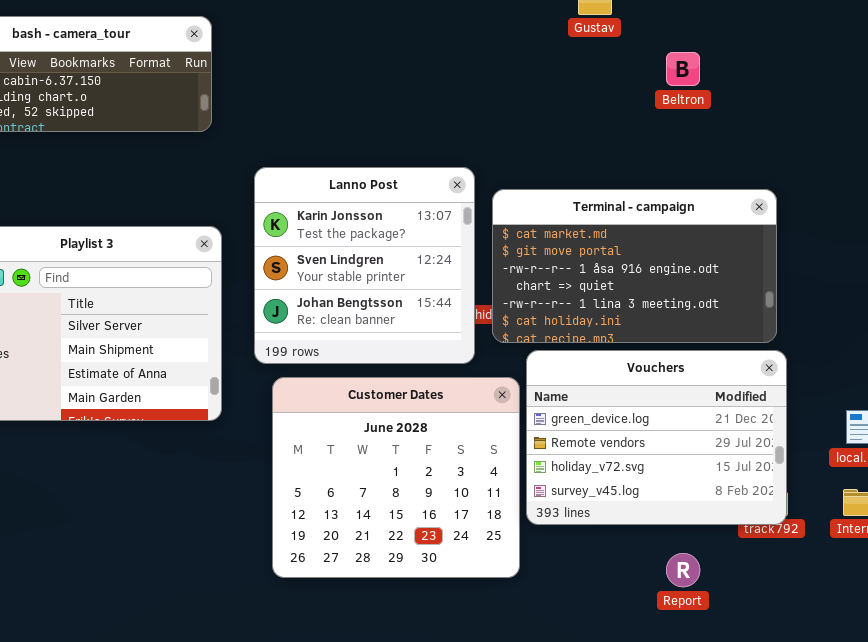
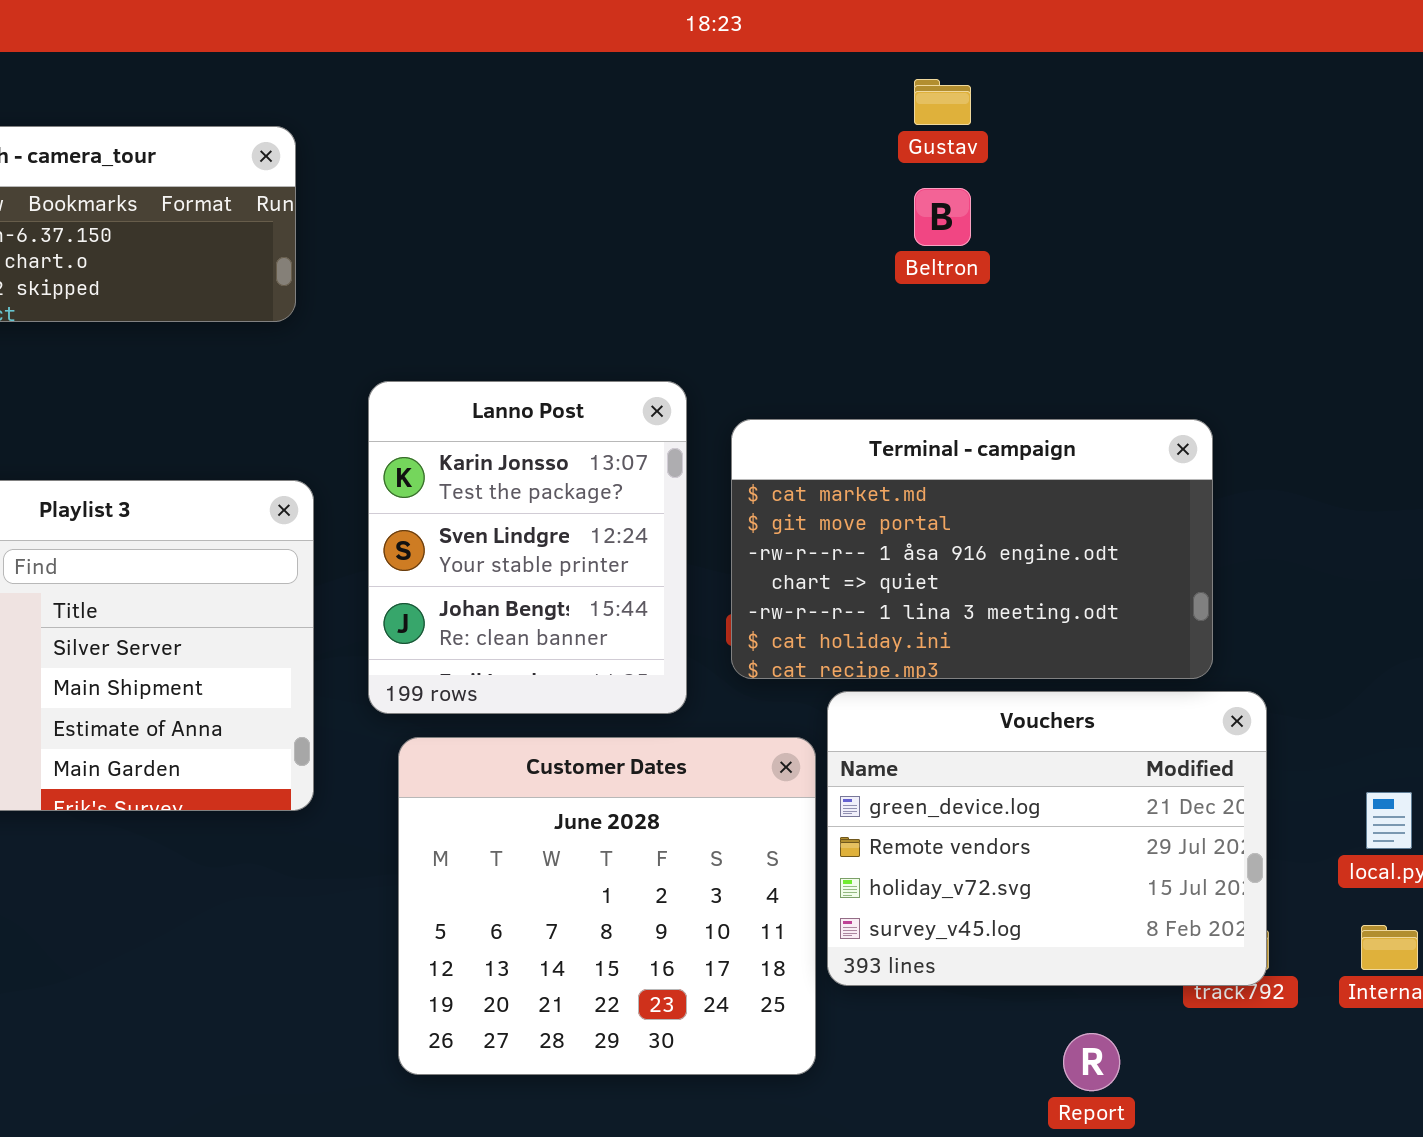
Beltron: [666,52,700,86] -> [914,188,971,246], moved
Lanno Post: [254,167,475,364] -> [368,381,687,714], resized
Terminal - campaign: [492,189,777,343] -> [731,419,1213,679], moved

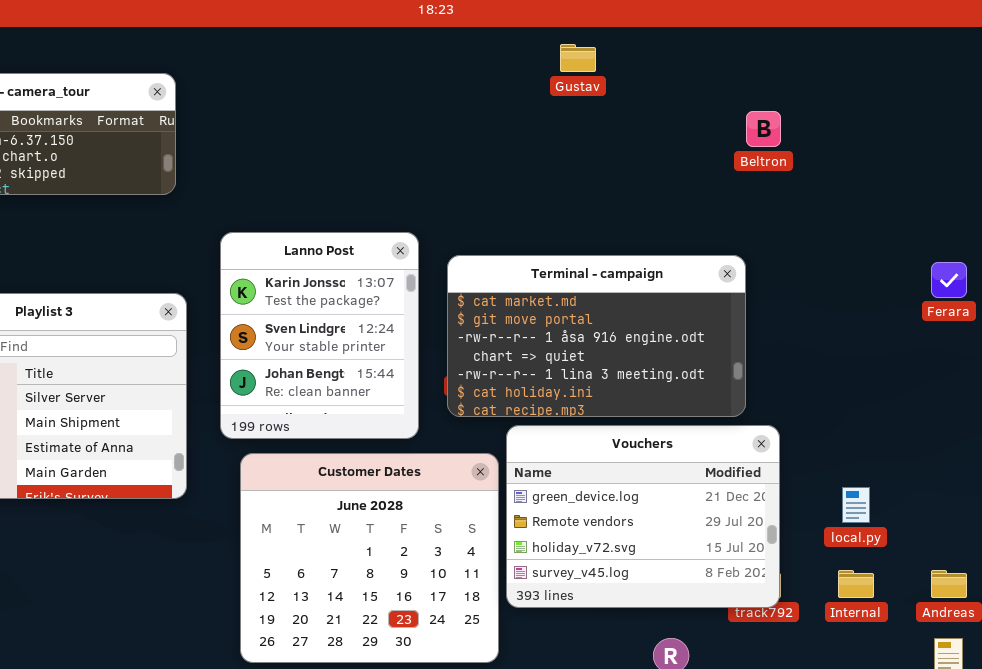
Beltron: [914,188,971,246] -> [746,111,781,147], moved

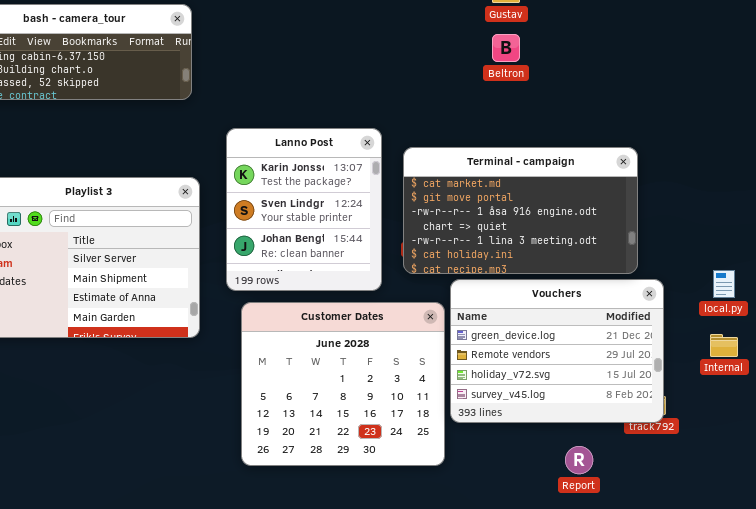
Beltron: [746,111,781,147] -> [492,34,520,62], moved
local.py: [842,487,870,523] -> [713,270,735,298], moved
Internal: [838,570,874,598] -> [710,334,738,357], moved

